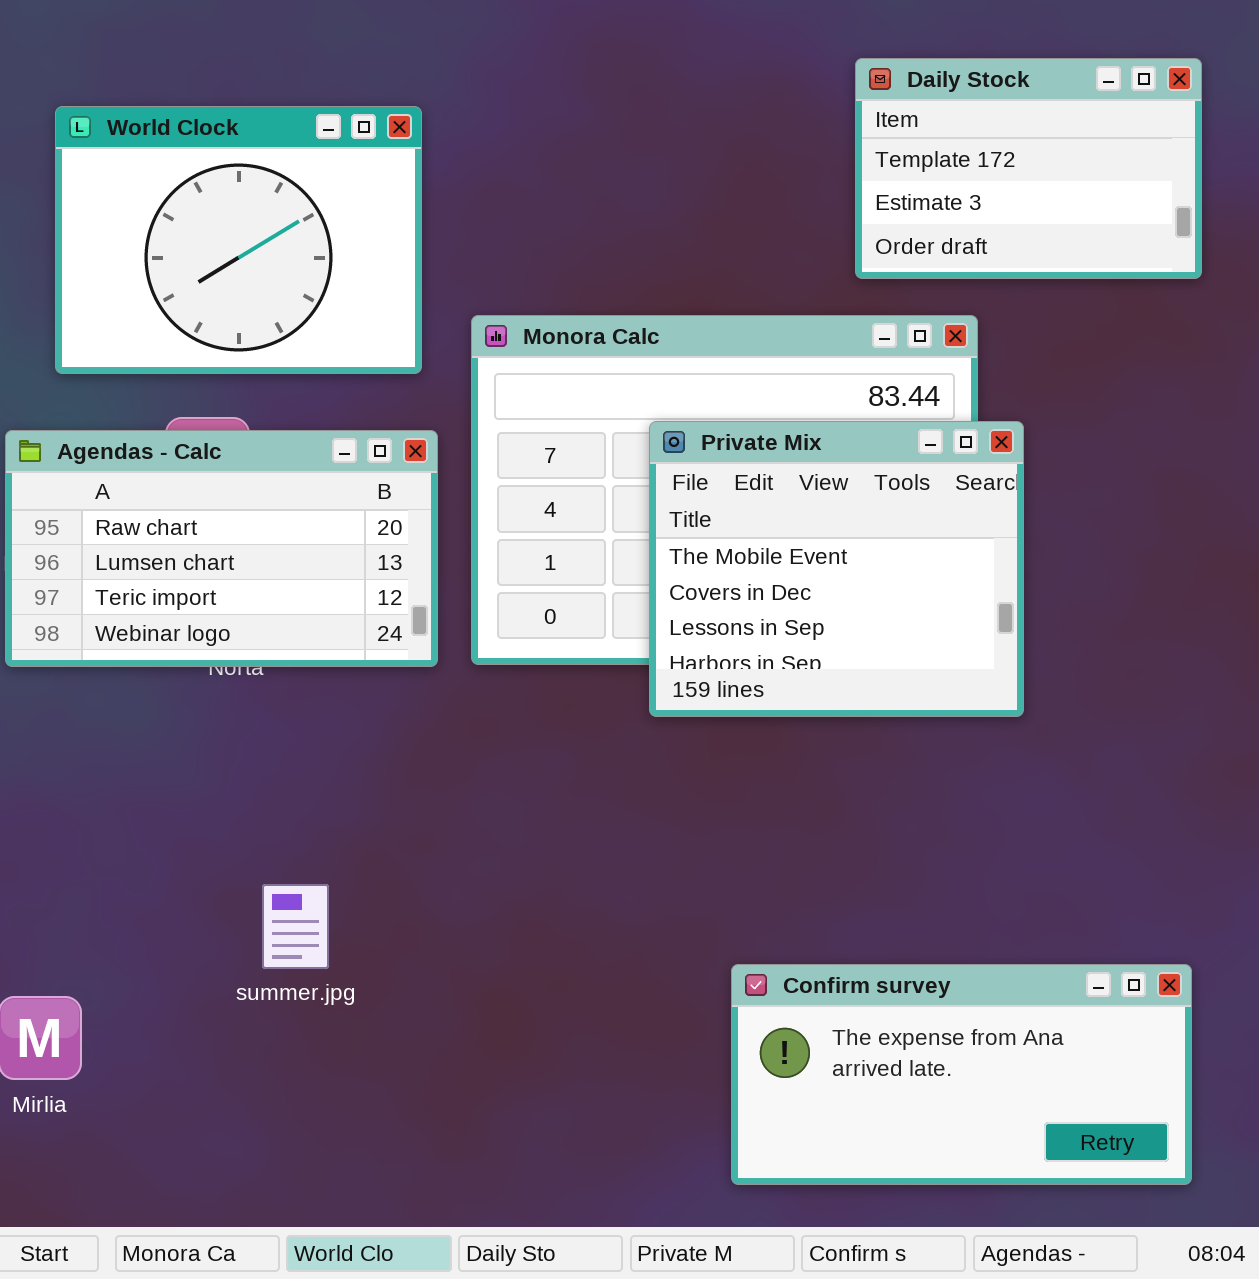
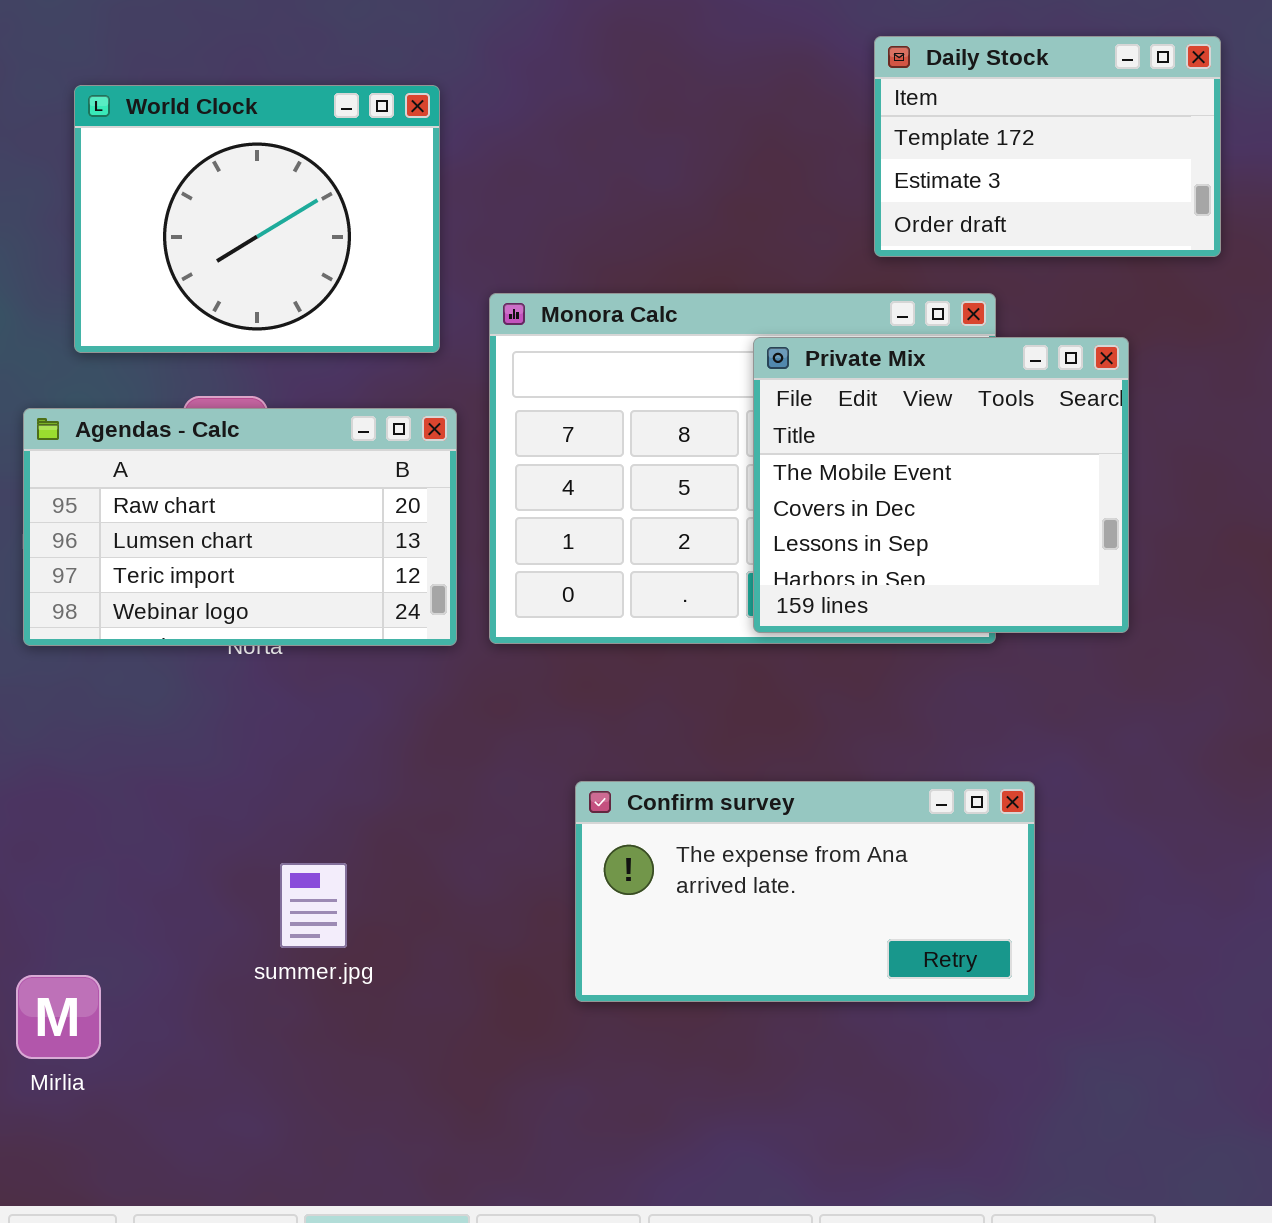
Private Mix: [649,421,1024,717] -> [753,337,1129,633], moved
Confirm survey: [731,964,1192,1185] -> [575,781,1035,1002], moved

